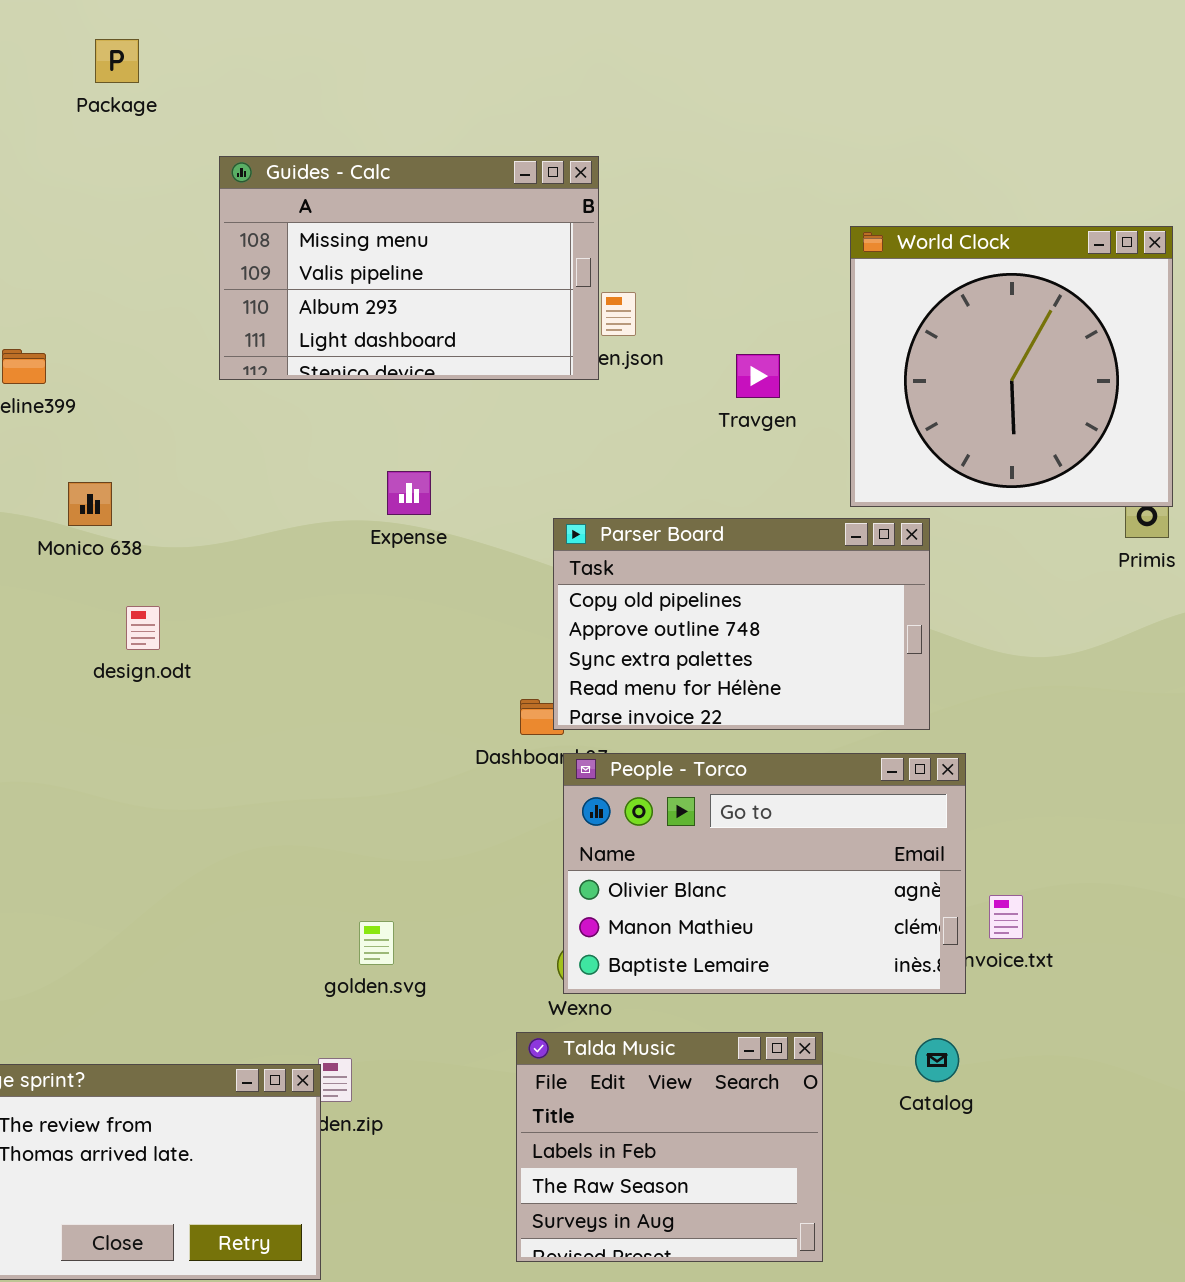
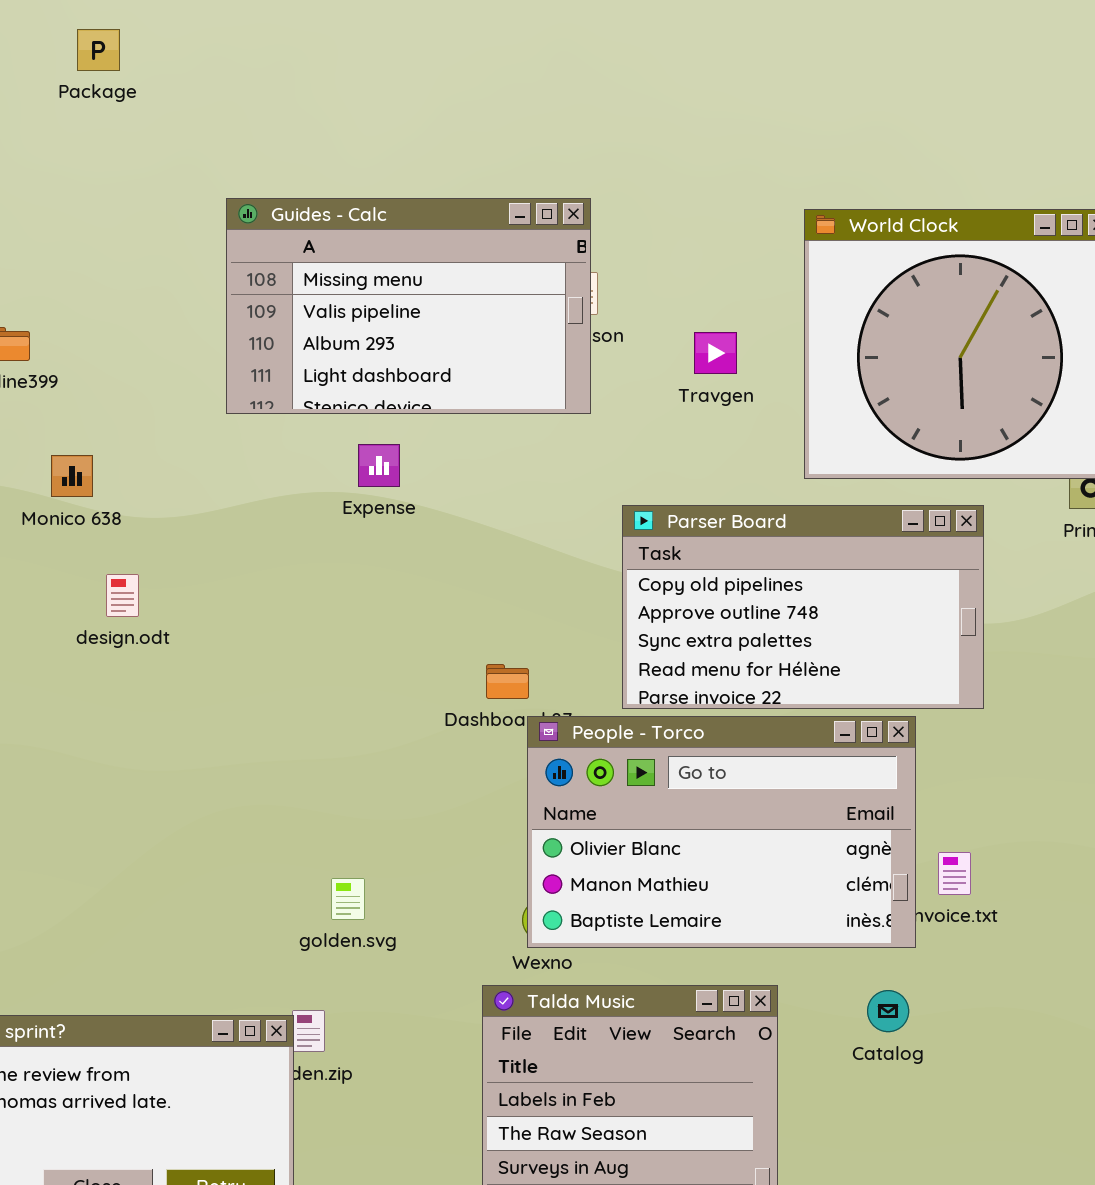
Guides - Calc: [219,156,599,380] -> [226,198,591,414], moved
Parser Board: [553,518,930,730] -> [622,505,984,709], moved

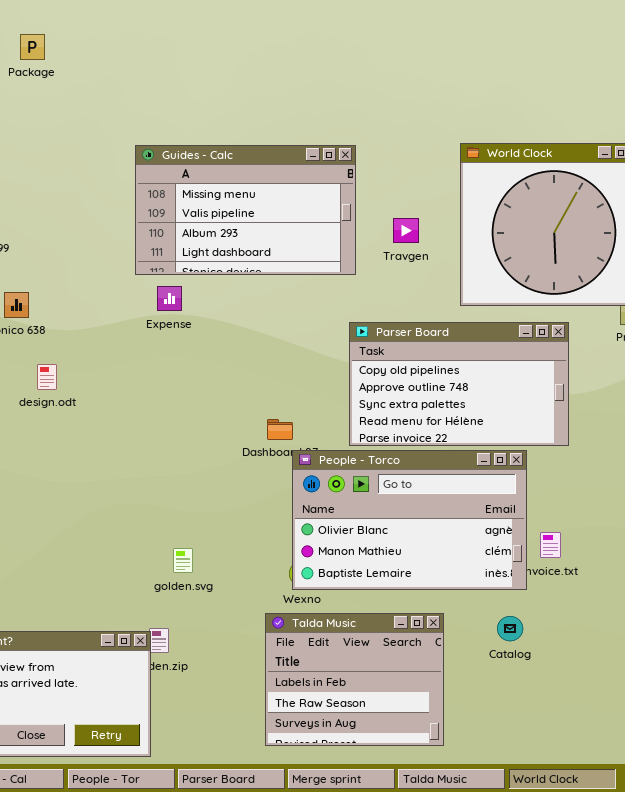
Guides - Calc: [226,198,591,414] -> [135,145,356,275], moved
Expense: [358,444,400,487] -> [157,286,182,311], moved

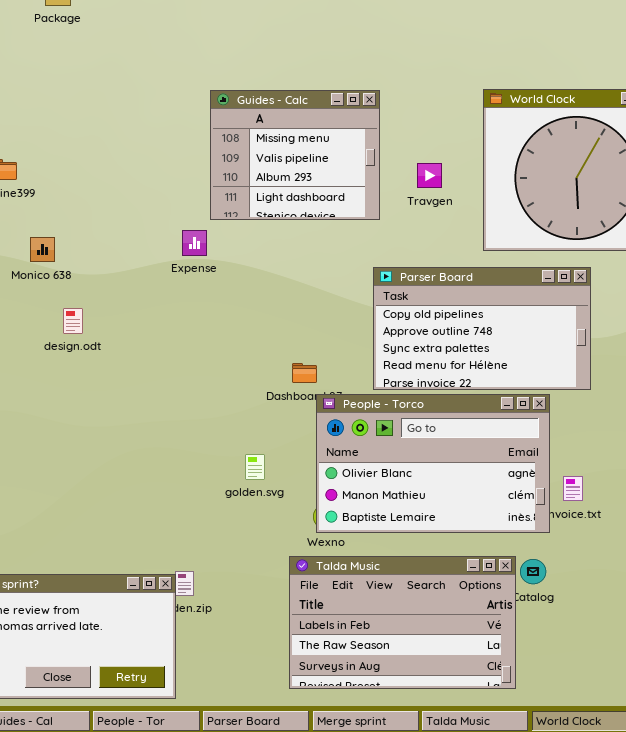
Guides - Calc: [135,145,356,275] -> [210,90,380,220], resized
golden.svg: [173,548,193,573] -> [245,454,265,480], moved
Talda Music: [265,613,444,746] -> [289,556,516,689], resized

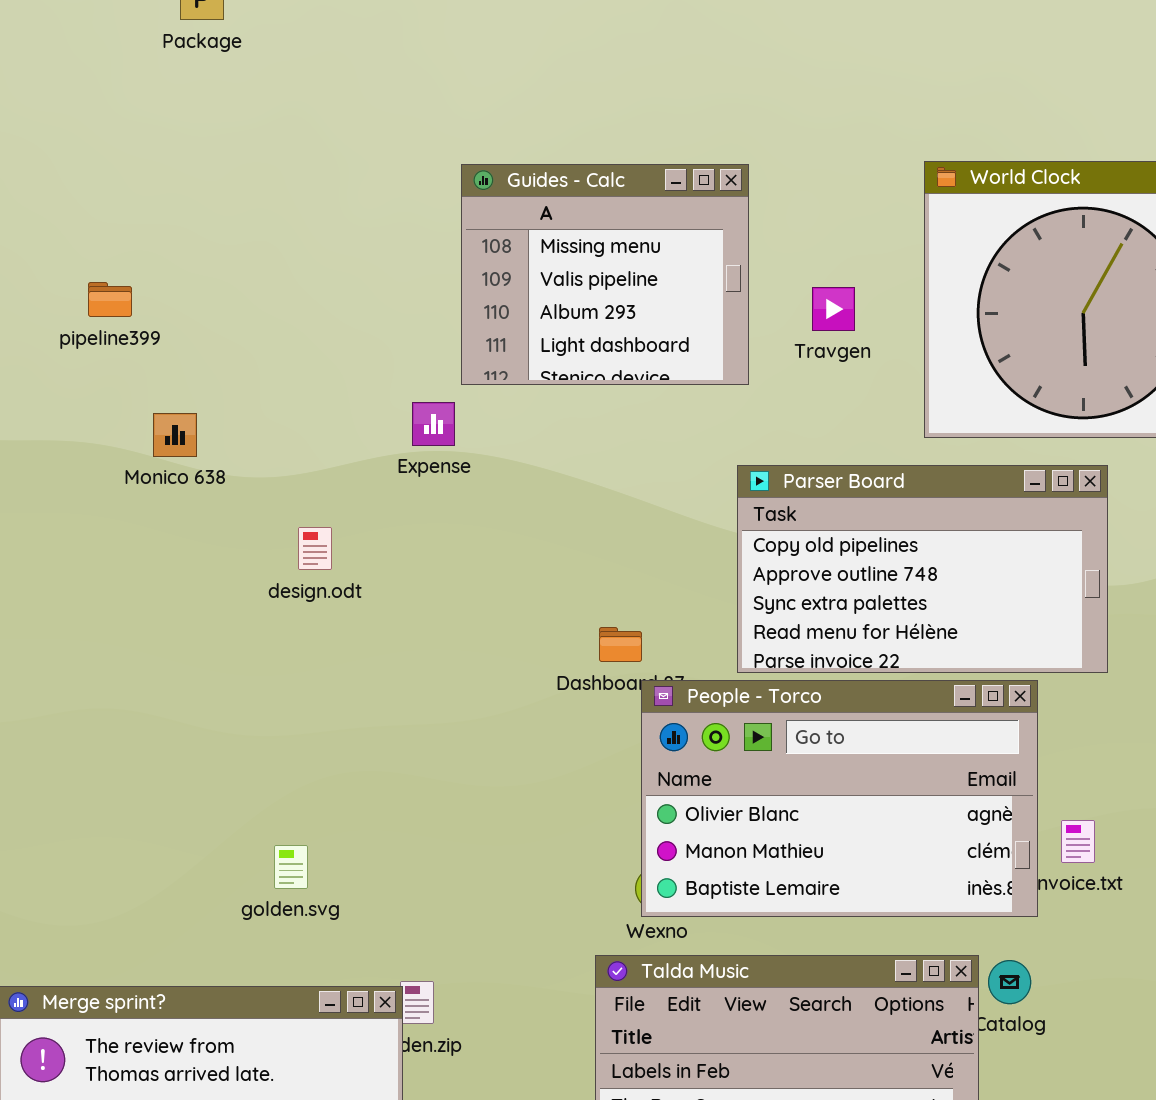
design.odt: [63,308,83,334] -> [298,527,332,570], moved
golden.svg: [245,454,265,480] -> [274,845,308,889], moved

